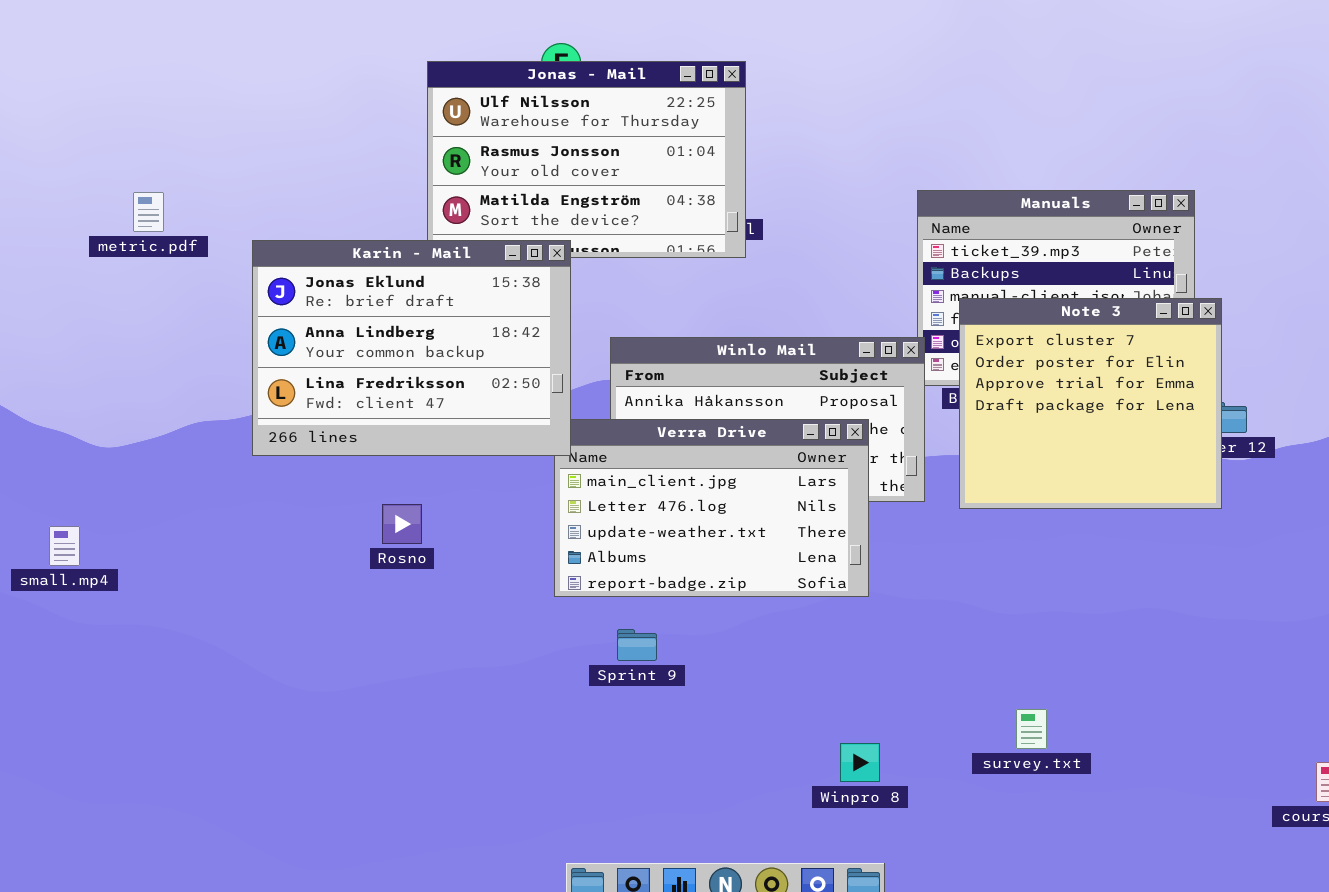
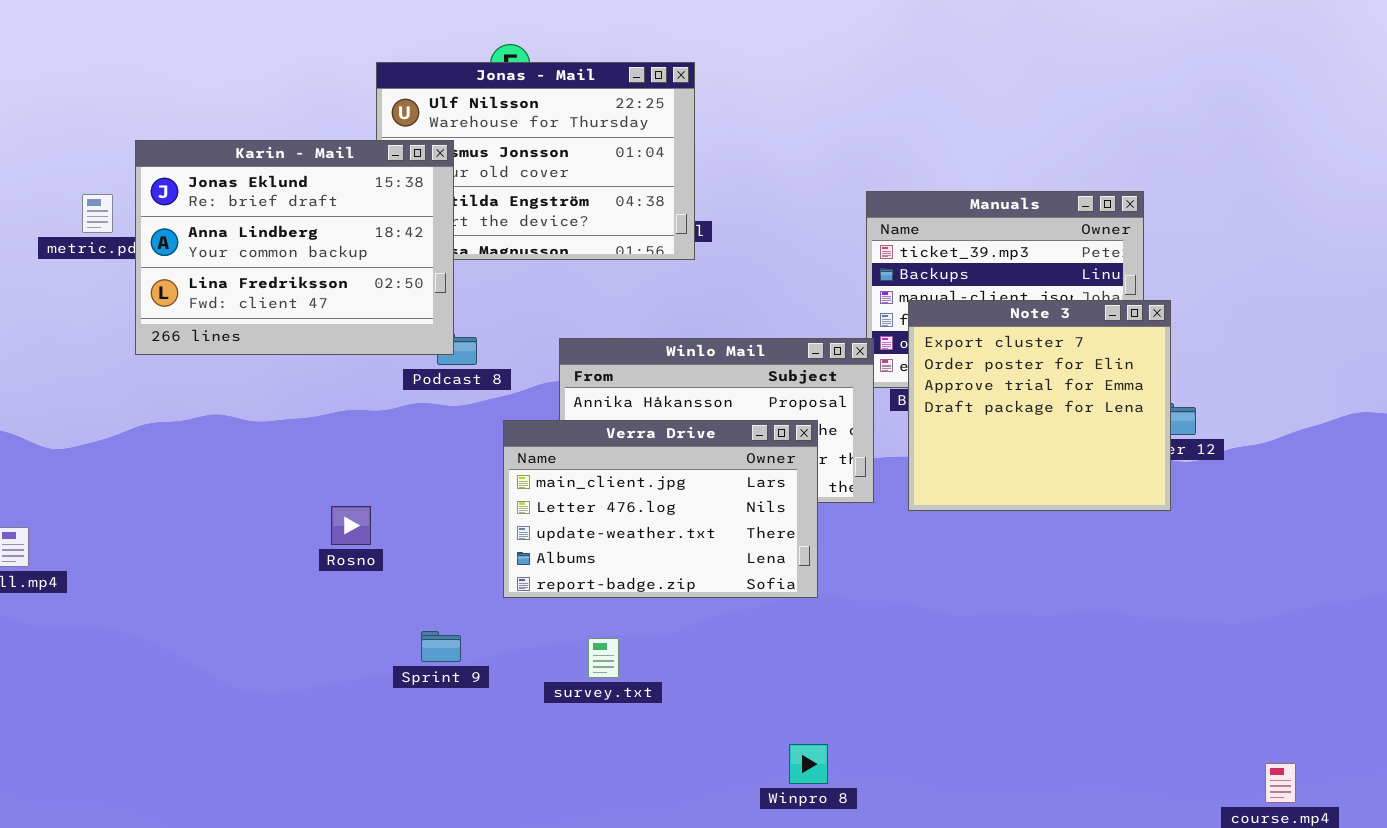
Karin - Mail: [252,240,571,456] -> [135,140,454,355], moved
Sprint 9: [617,629,657,661] -> [421,631,461,662], moved
survey.txt: [1016,709,1047,749] -> [588,638,619,678], moved

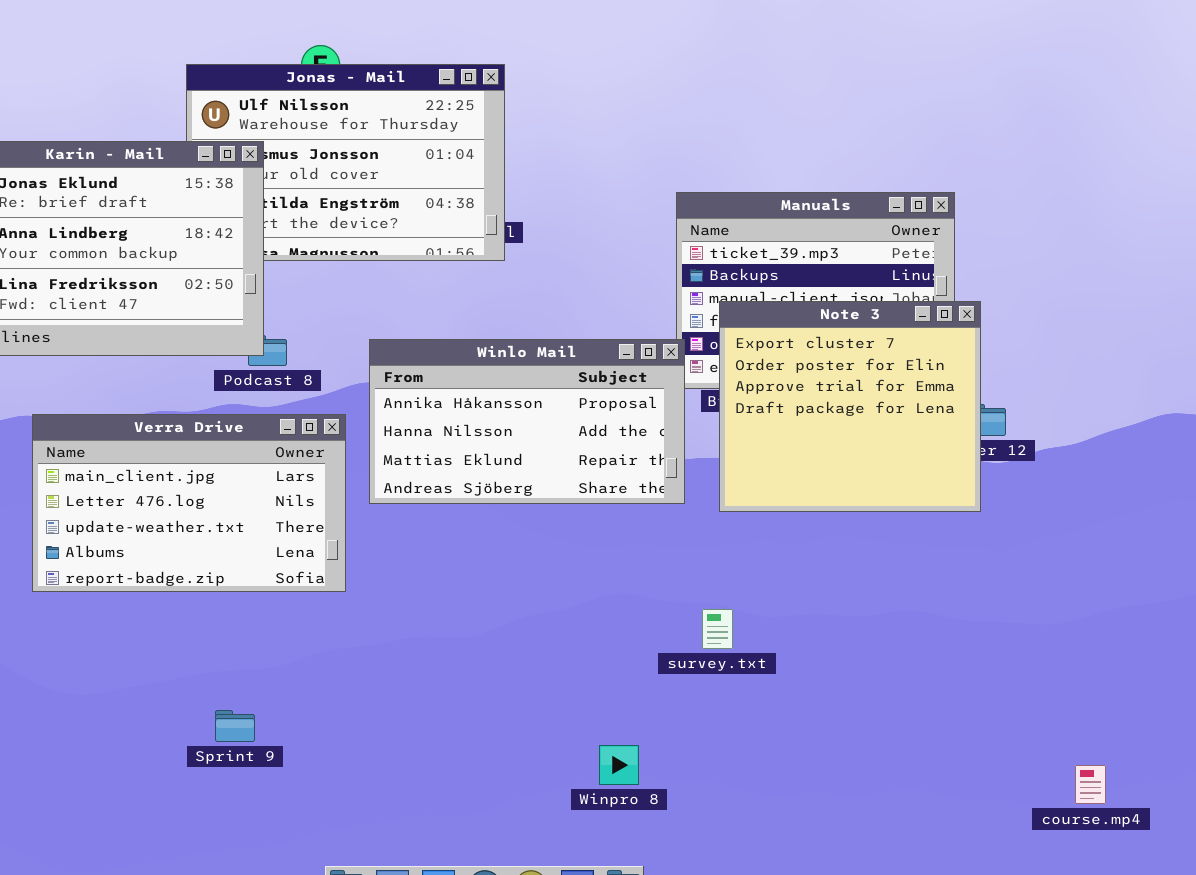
Verra Drive: [503,420,818,598] -> [32,414,346,592], moved
Sprint 9: [421,631,461,662] -> [215,710,255,742], moved
survey.txt: [588,638,619,678] -> [702,609,733,649], moved

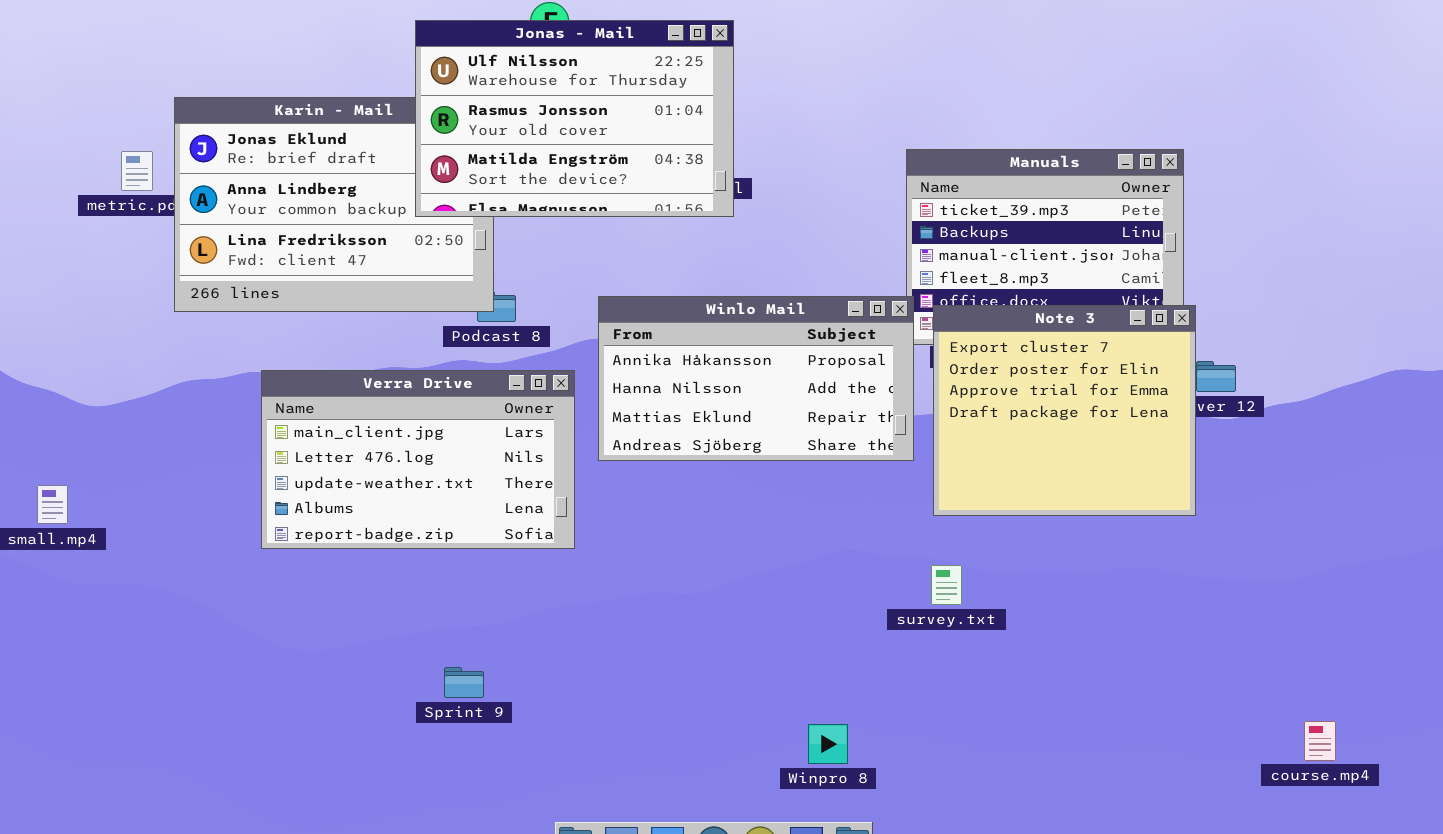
Jonas - Mail: [186,64,505,261] -> [415,20,734,217], raised
Note 3: [719,301,981,512] -> [933,305,1196,516], moved
Winpro 8: [599,745,639,785] -> [808,724,848,764], moved

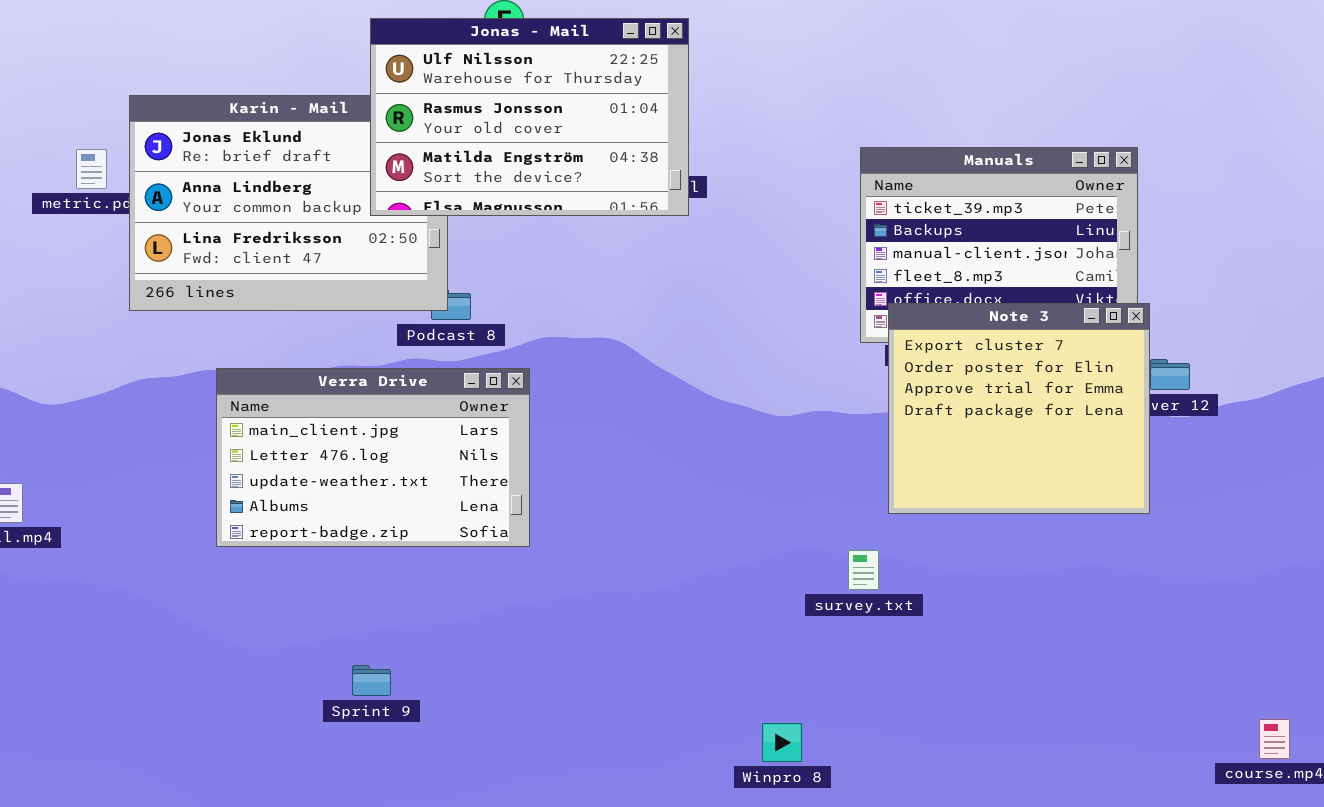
Winlo Mail: [598,296,914,461] -> none, closed
survey.txt: [931,565,962,605] -> [848,550,879,590], moved
Sprint 9: [444,667,484,698] -> [352,665,391,696], moved

